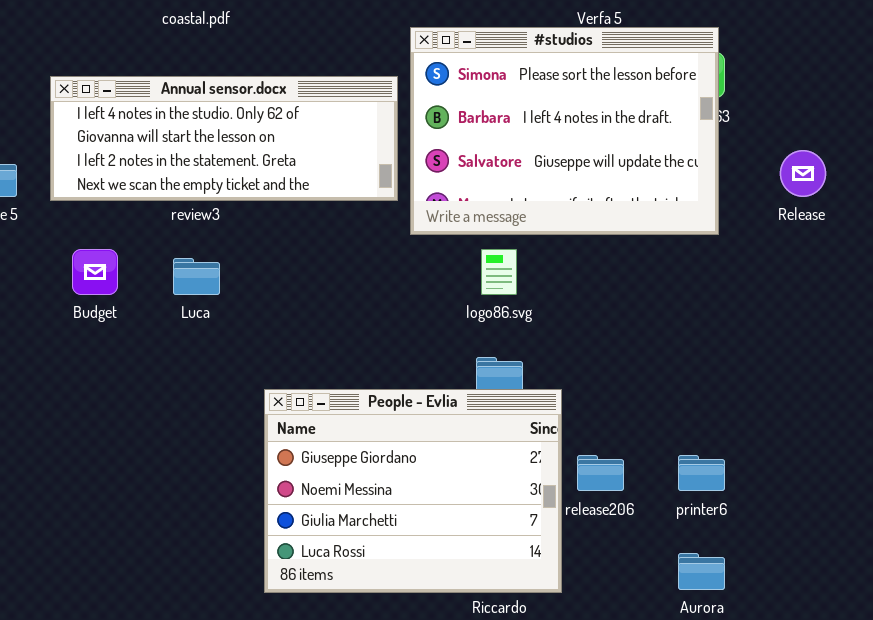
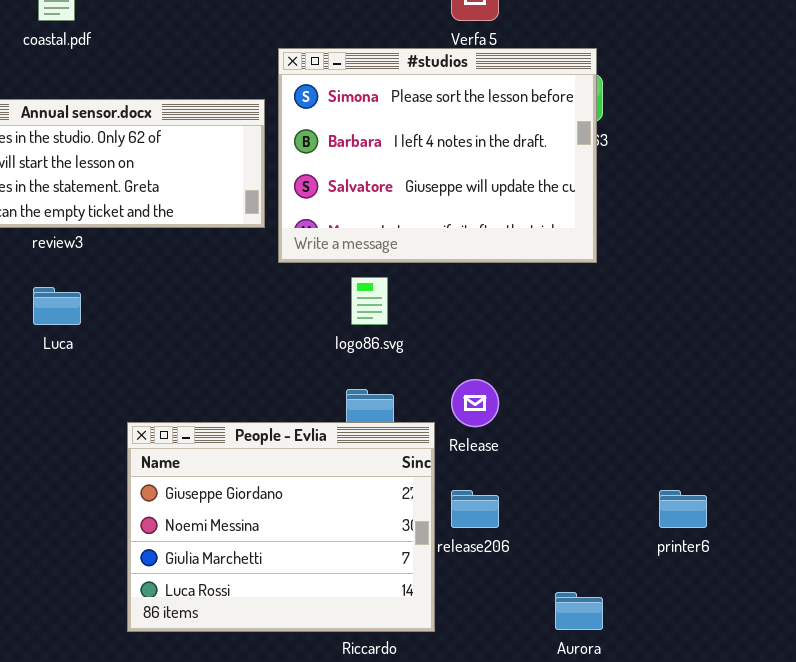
Release: [780,150,826,197] -> [451,379,499,427], moved
printer6: [678,455,725,491] -> [659,490,707,528], moved

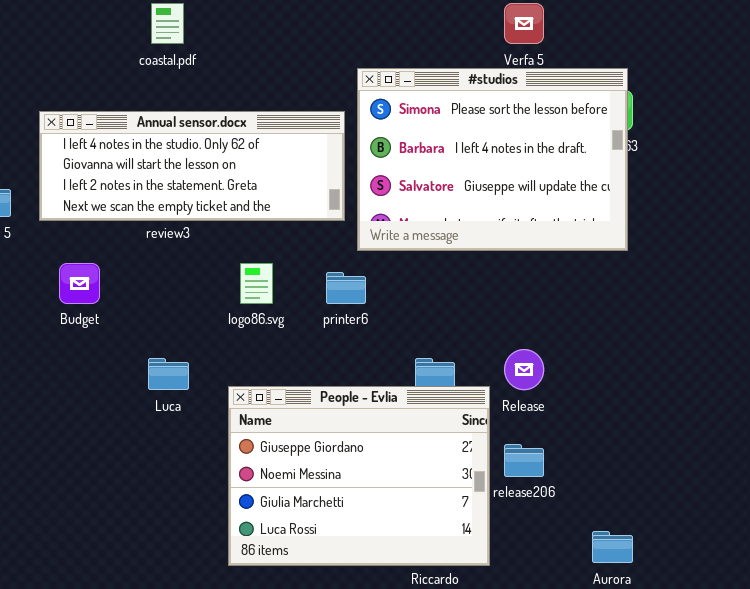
logo86.svg: [351,277,388,325] -> [240,263,273,304], moved
Luca: [33,287,81,325] -> [148,358,189,390], moved
printer6: [659,490,707,528] -> [326,272,366,304], moved

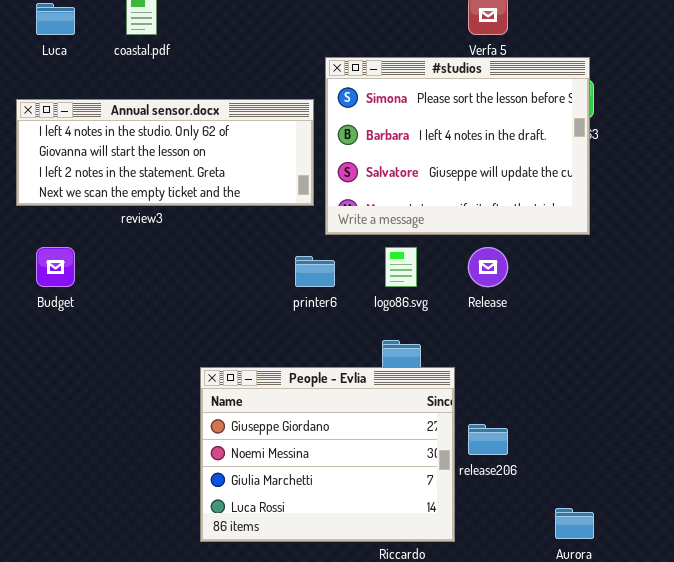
logo86.svg: [240,263,273,304] -> [385,247,417,287], moved
Release: [504,349,544,390] -> [468,247,508,287], moved
Luca: [148,358,189,390] -> [36,3,75,35], moved

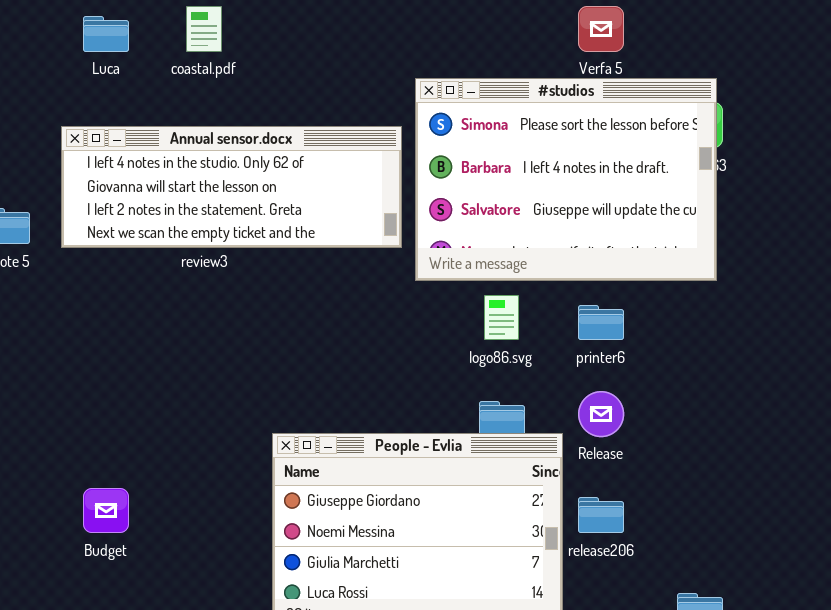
Budget: [36,247,75,287] -> [83,488,129,533], moved
Release: [468,247,508,287] -> [578,391,624,437], moved
printer6: [295,256,335,287] -> [578,305,624,340], moved

